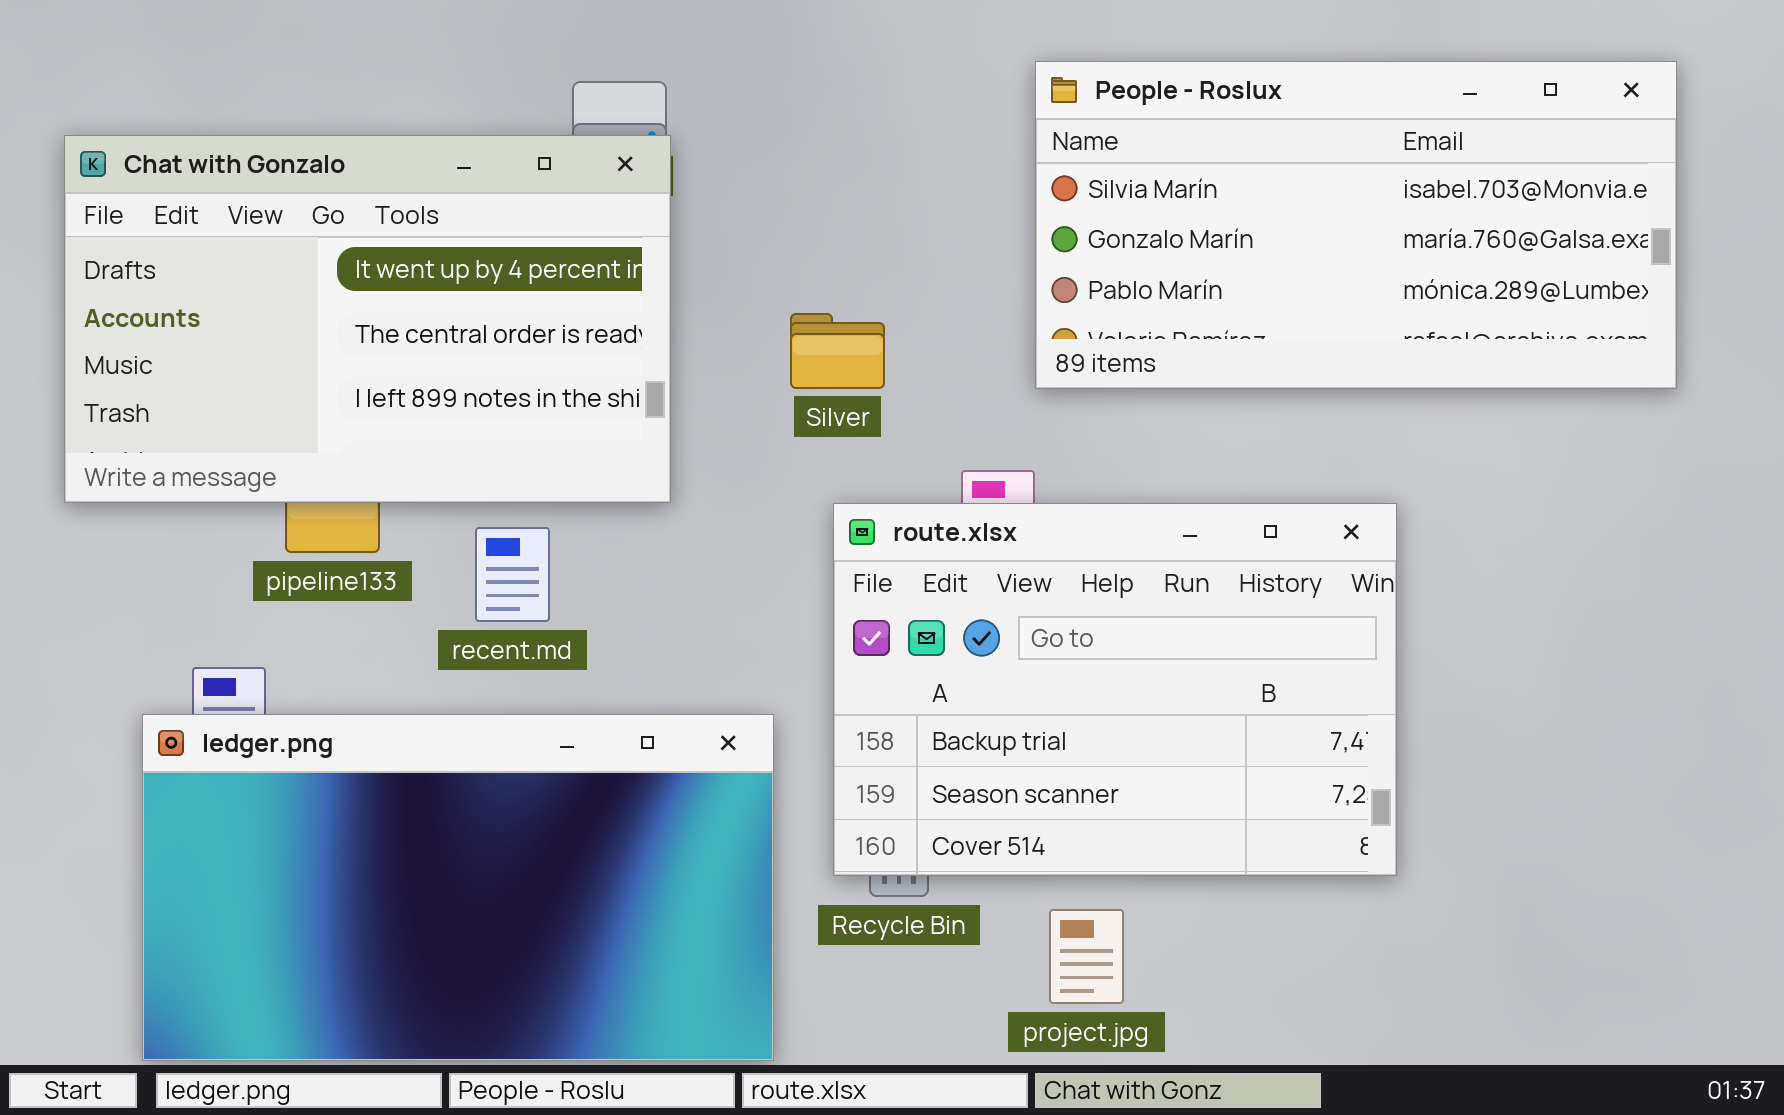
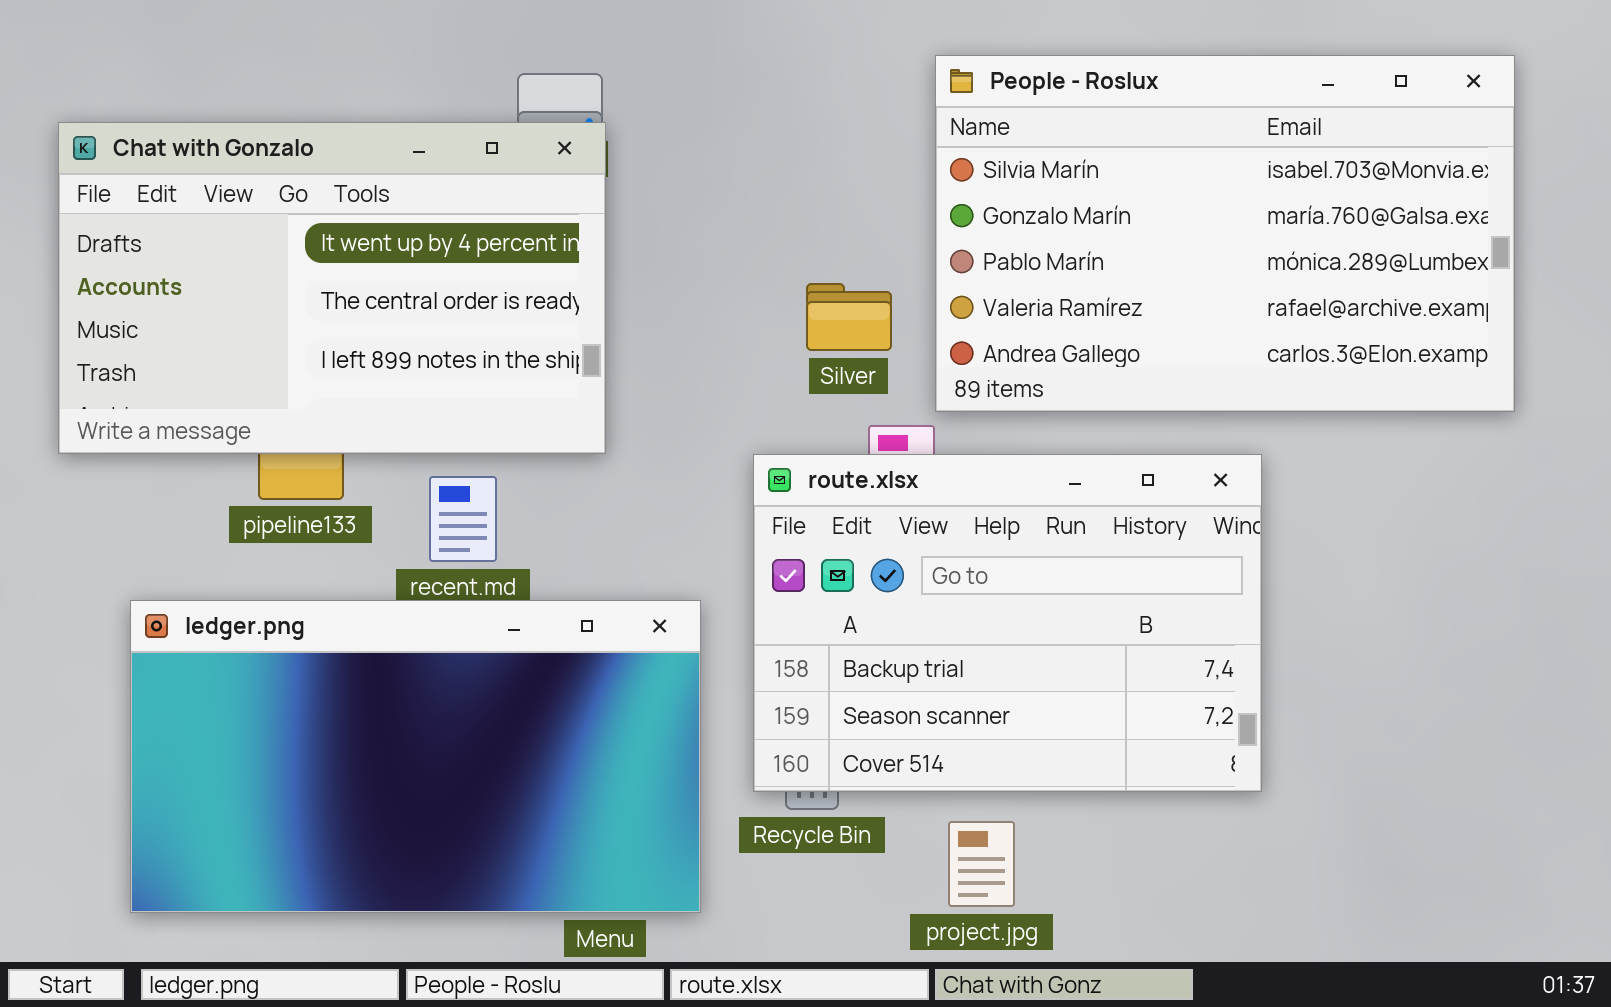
People - Roslux: [1035,61,1677,389] -> [935,55,1515,412], resized
Silver: [790,313,885,389] -> [806,283,892,351], moved
ledger.png: [142,714,774,1061] -> [130,600,701,913], moved

